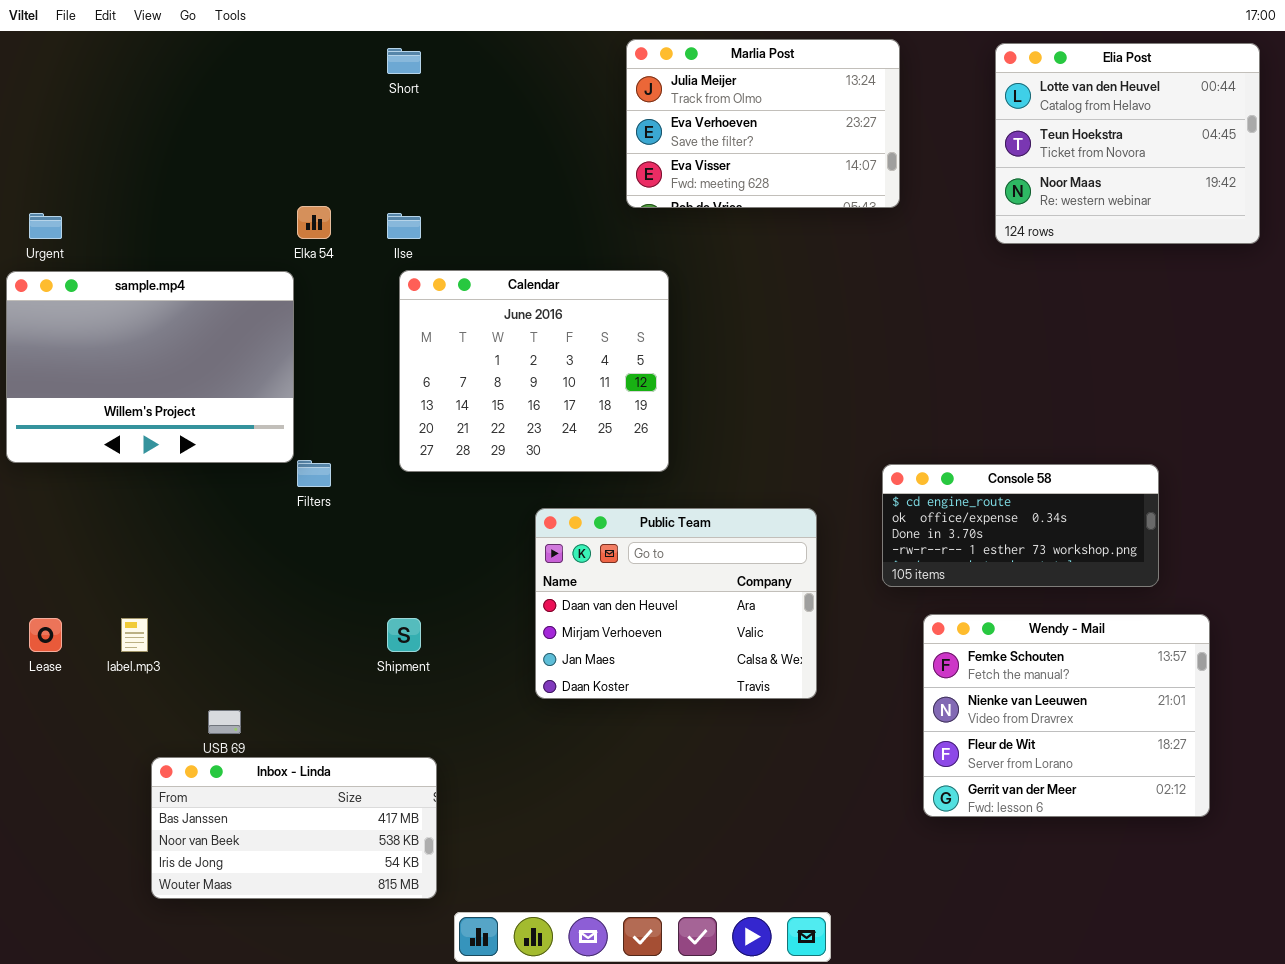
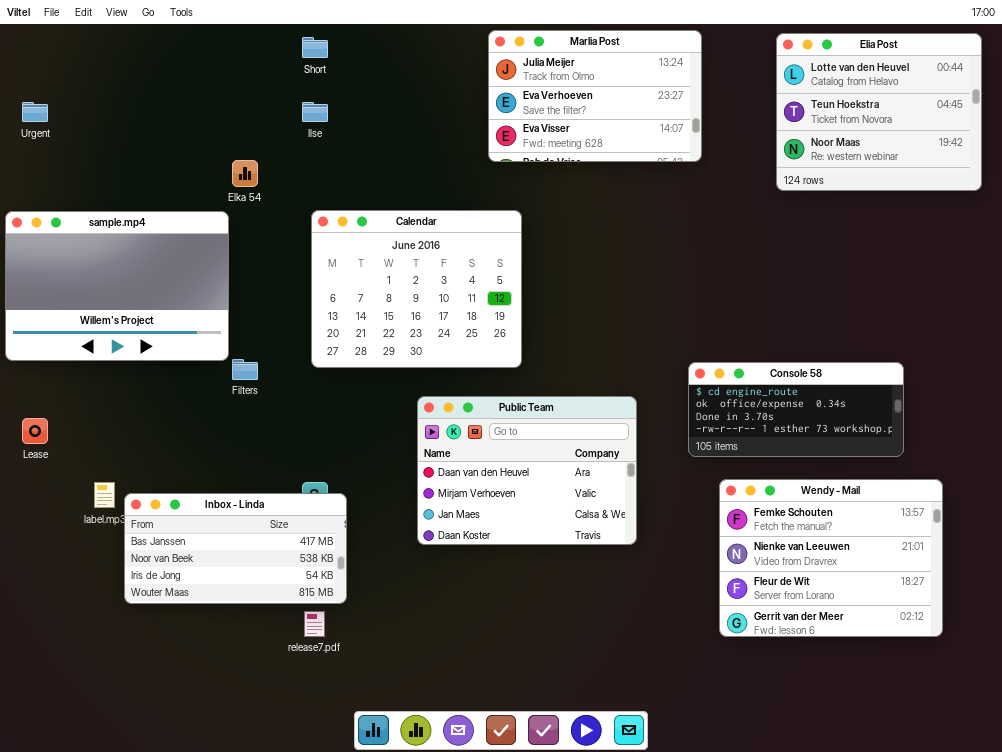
Urgent: [29,213,62,239] -> [22,102,48,122], moved
Ilse: [387,213,421,239] -> [302,102,328,122], moved
Lease: [29,618,62,652] -> [22,418,48,444], moved
Inbox - Linda: [151,757,437,899] -> [124,493,347,604], moved

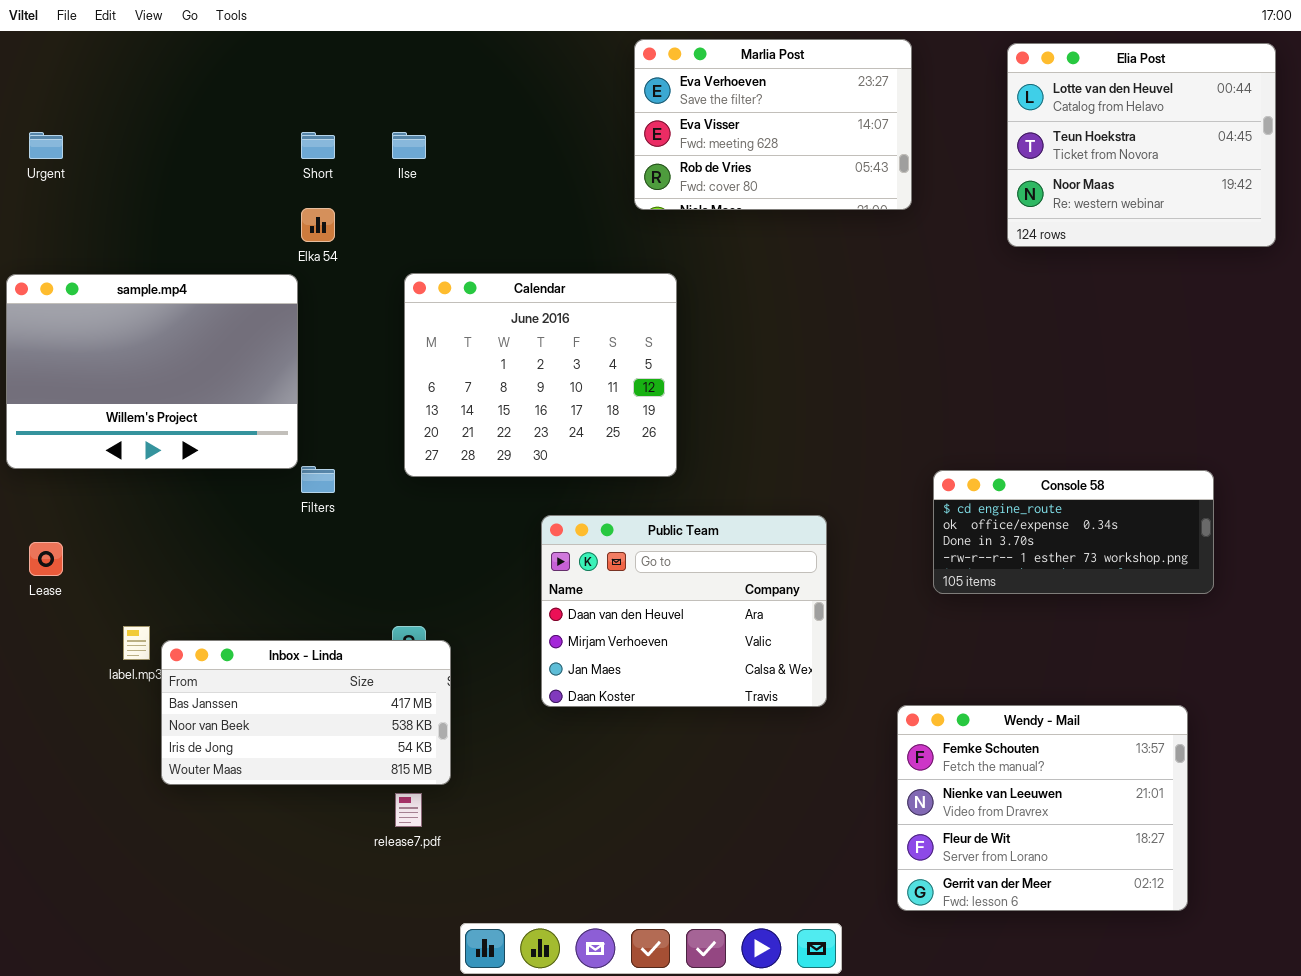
Marlia Post: [488,30,702,162] -> [634,39,912,210], scrolled down 1 row
Short: [302,37,328,58] -> [301,132,335,159], moved
Console 58: [688,362,904,457] -> [933,470,1214,594], moved
Wendy - Mail: [719,479,943,637] -> [897,705,1188,911], moved

